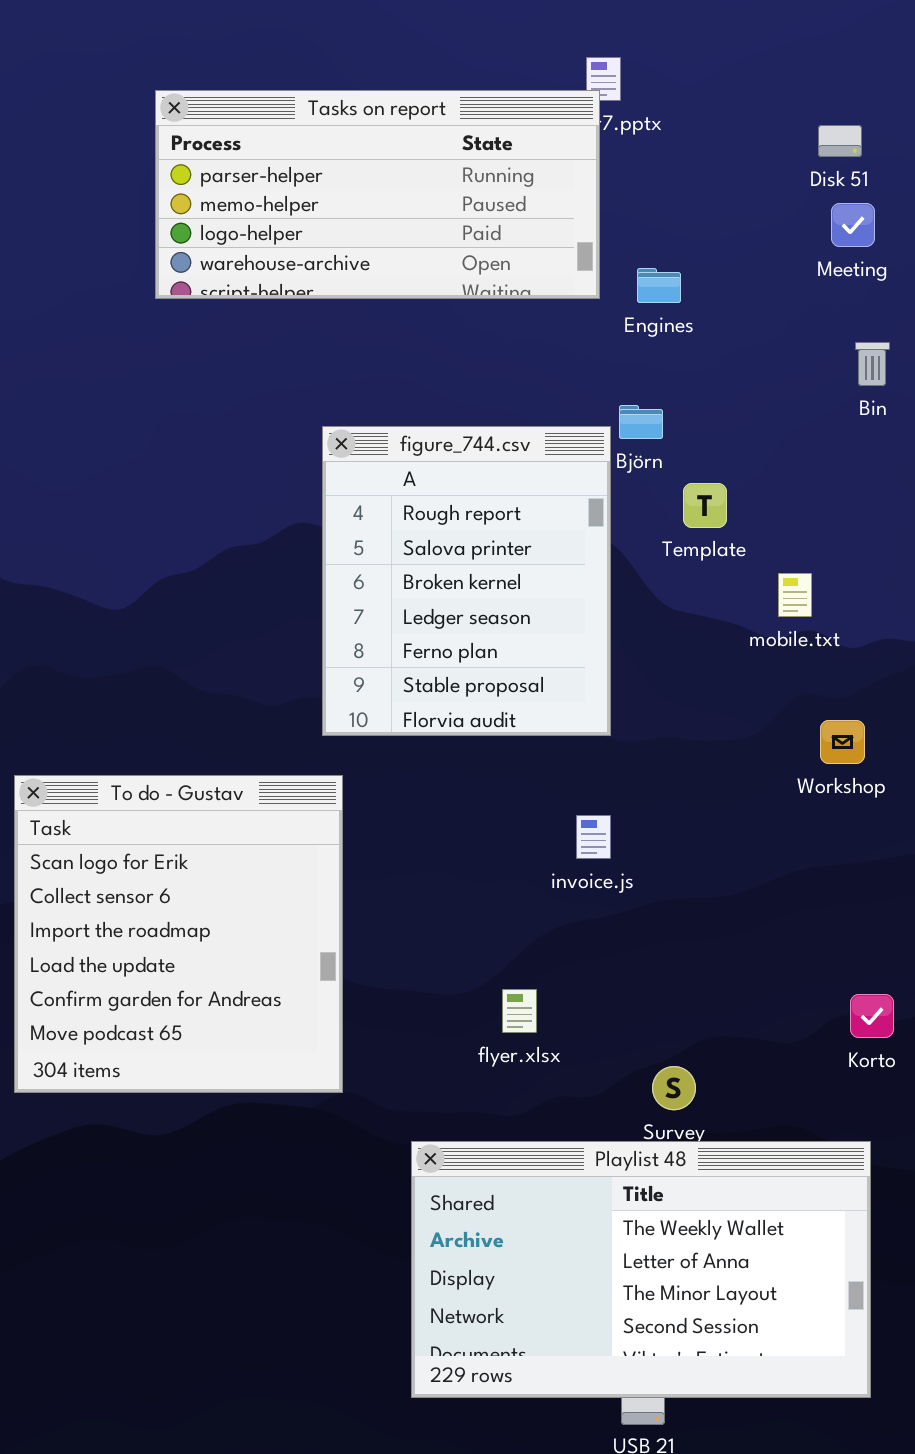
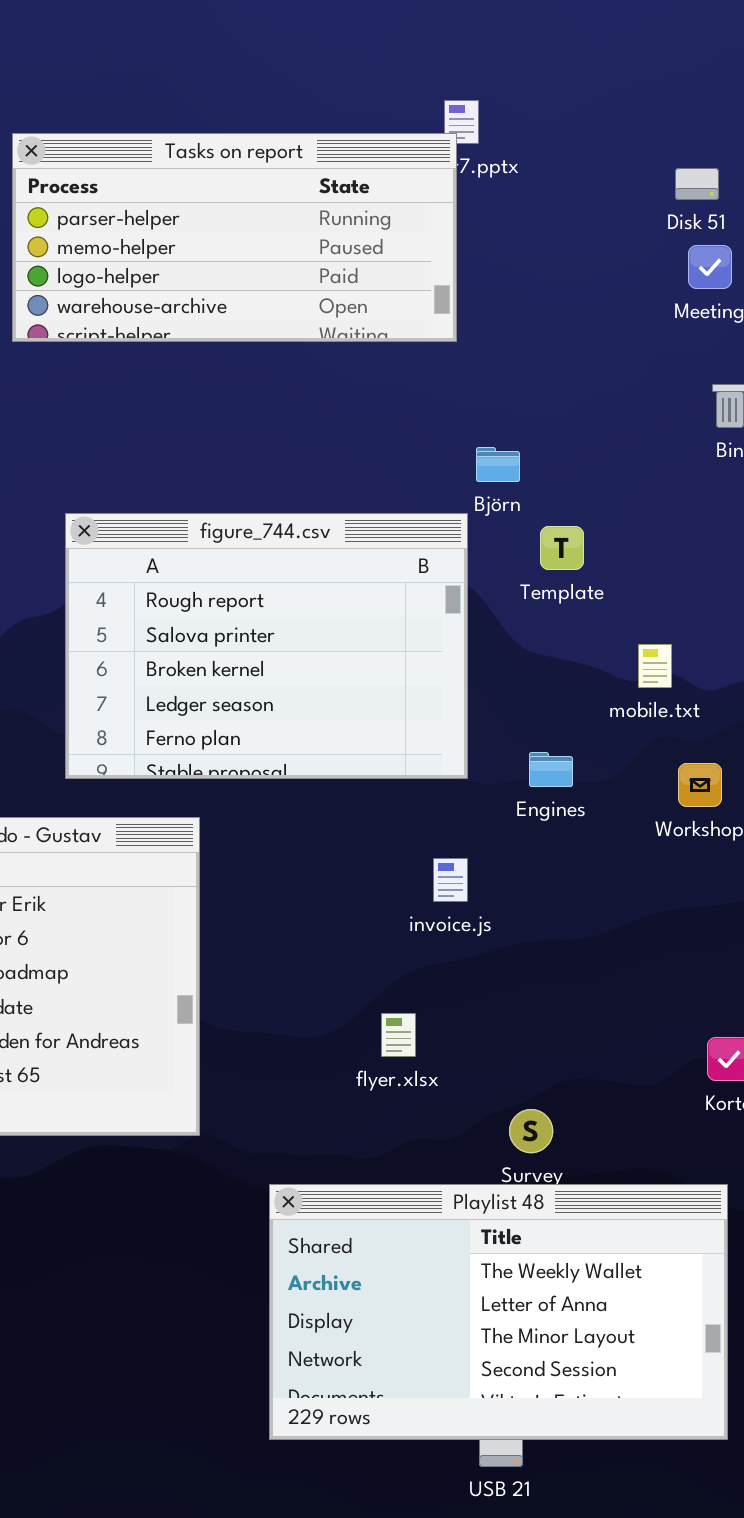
Engines: [637,268,681,303] -> [529,752,573,787], moved
figure_744.csv: [322,426,611,736] -> [65,513,468,779], resized
mobile.txt: [778,573,812,617] -> [638,644,672,688], moved
flyer.xlsx: [502,989,537,1033] -> [381,1013,416,1057], moved

